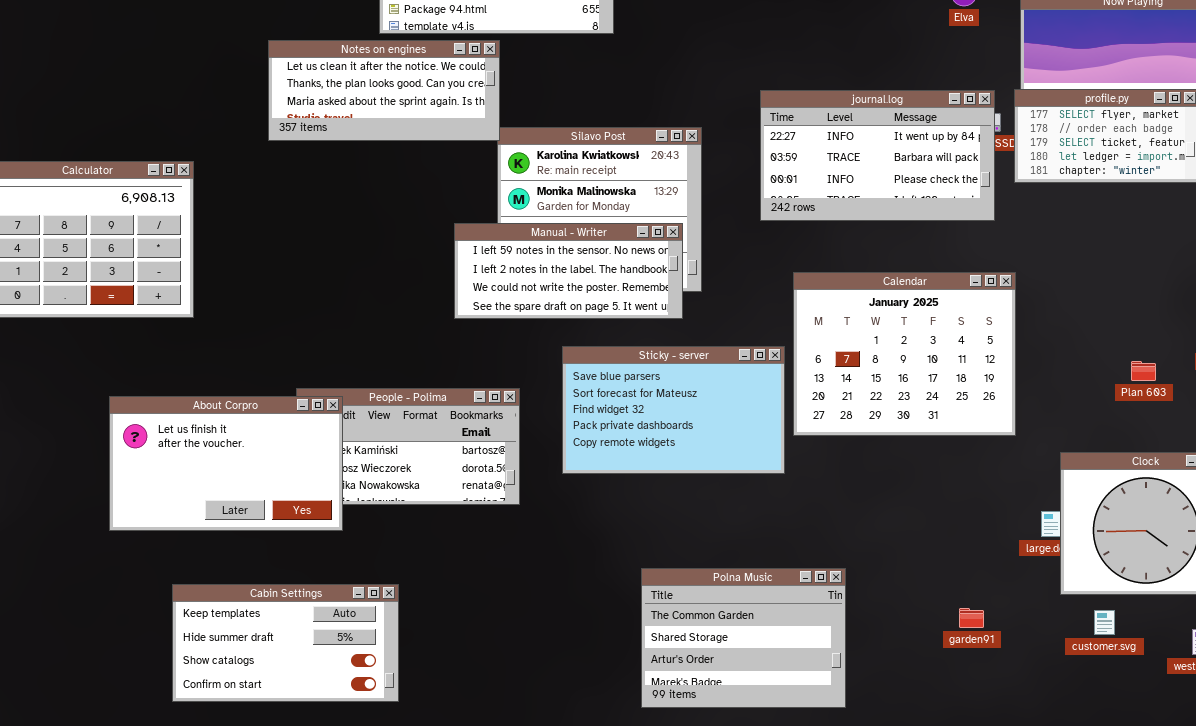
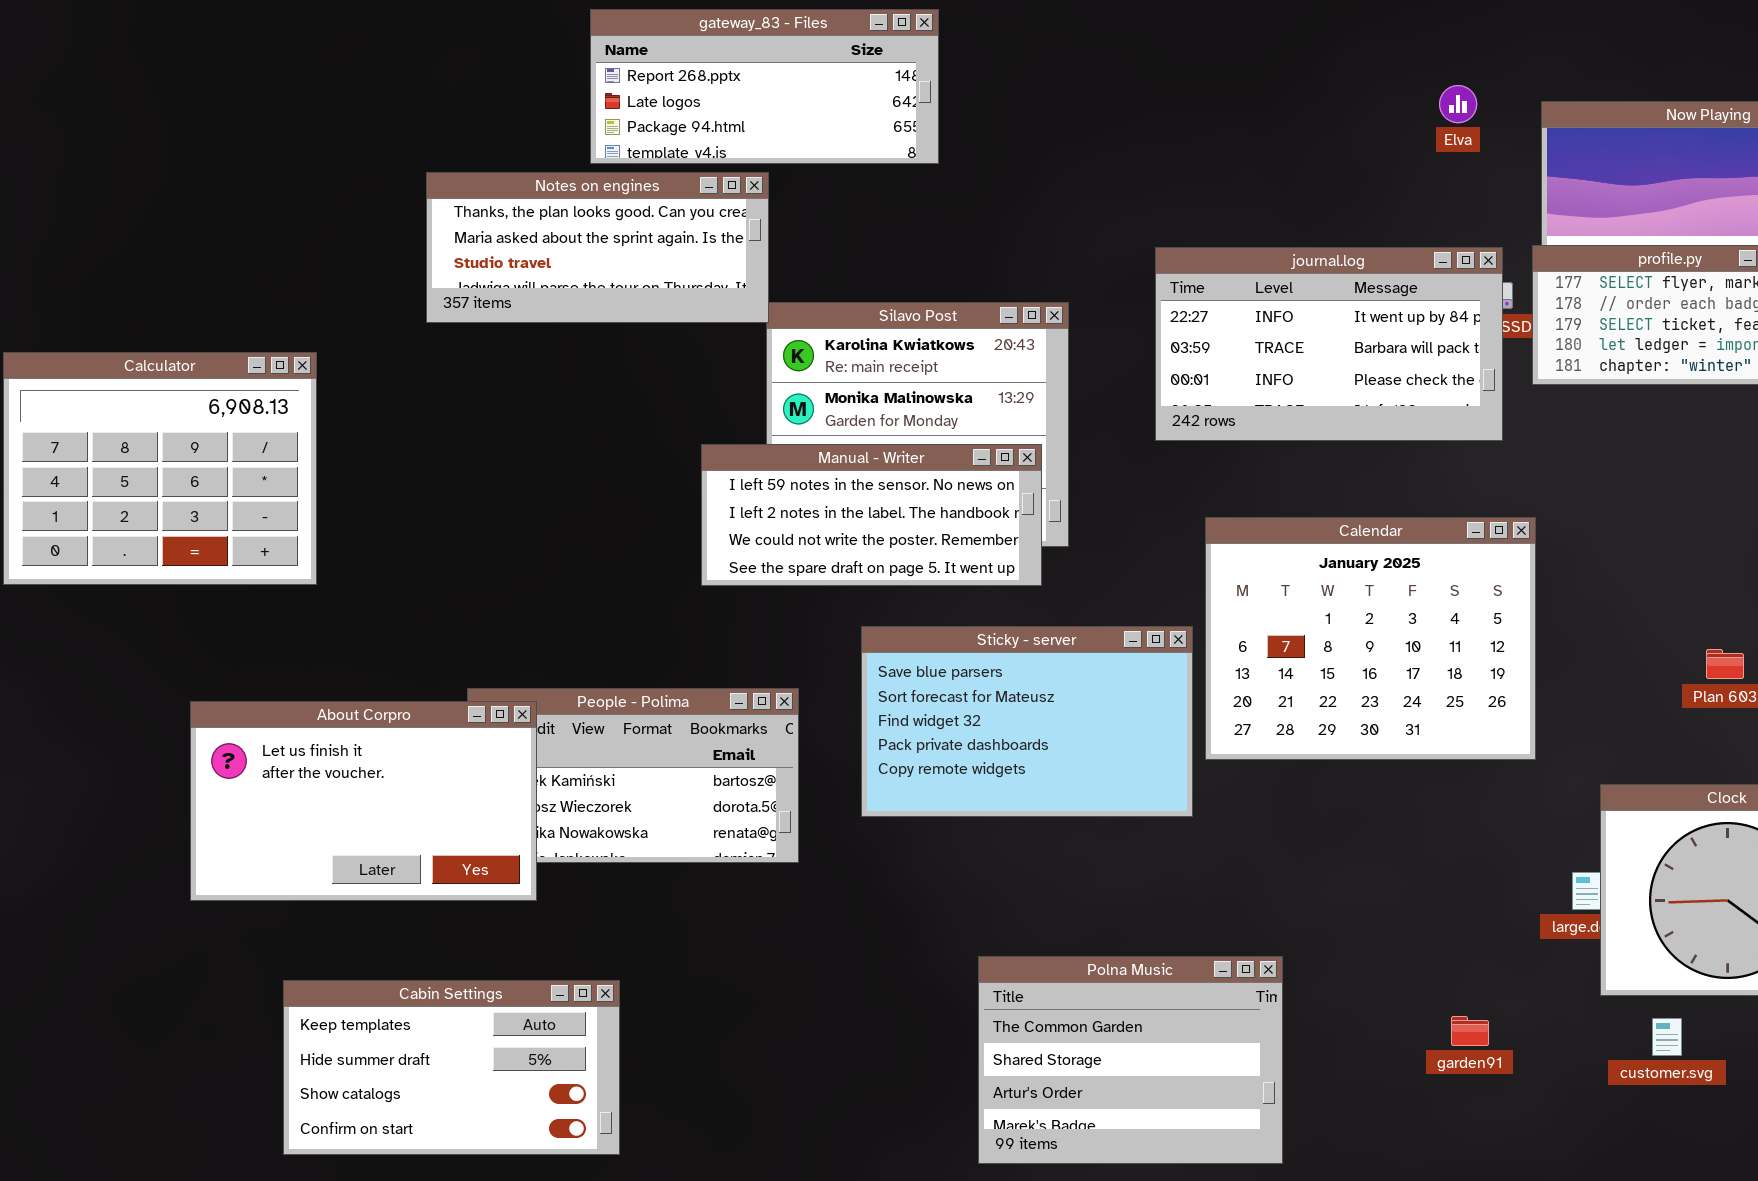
Notes on engines: [268,40,500,141] -> [426,172,769,323], scrolled down 1 row

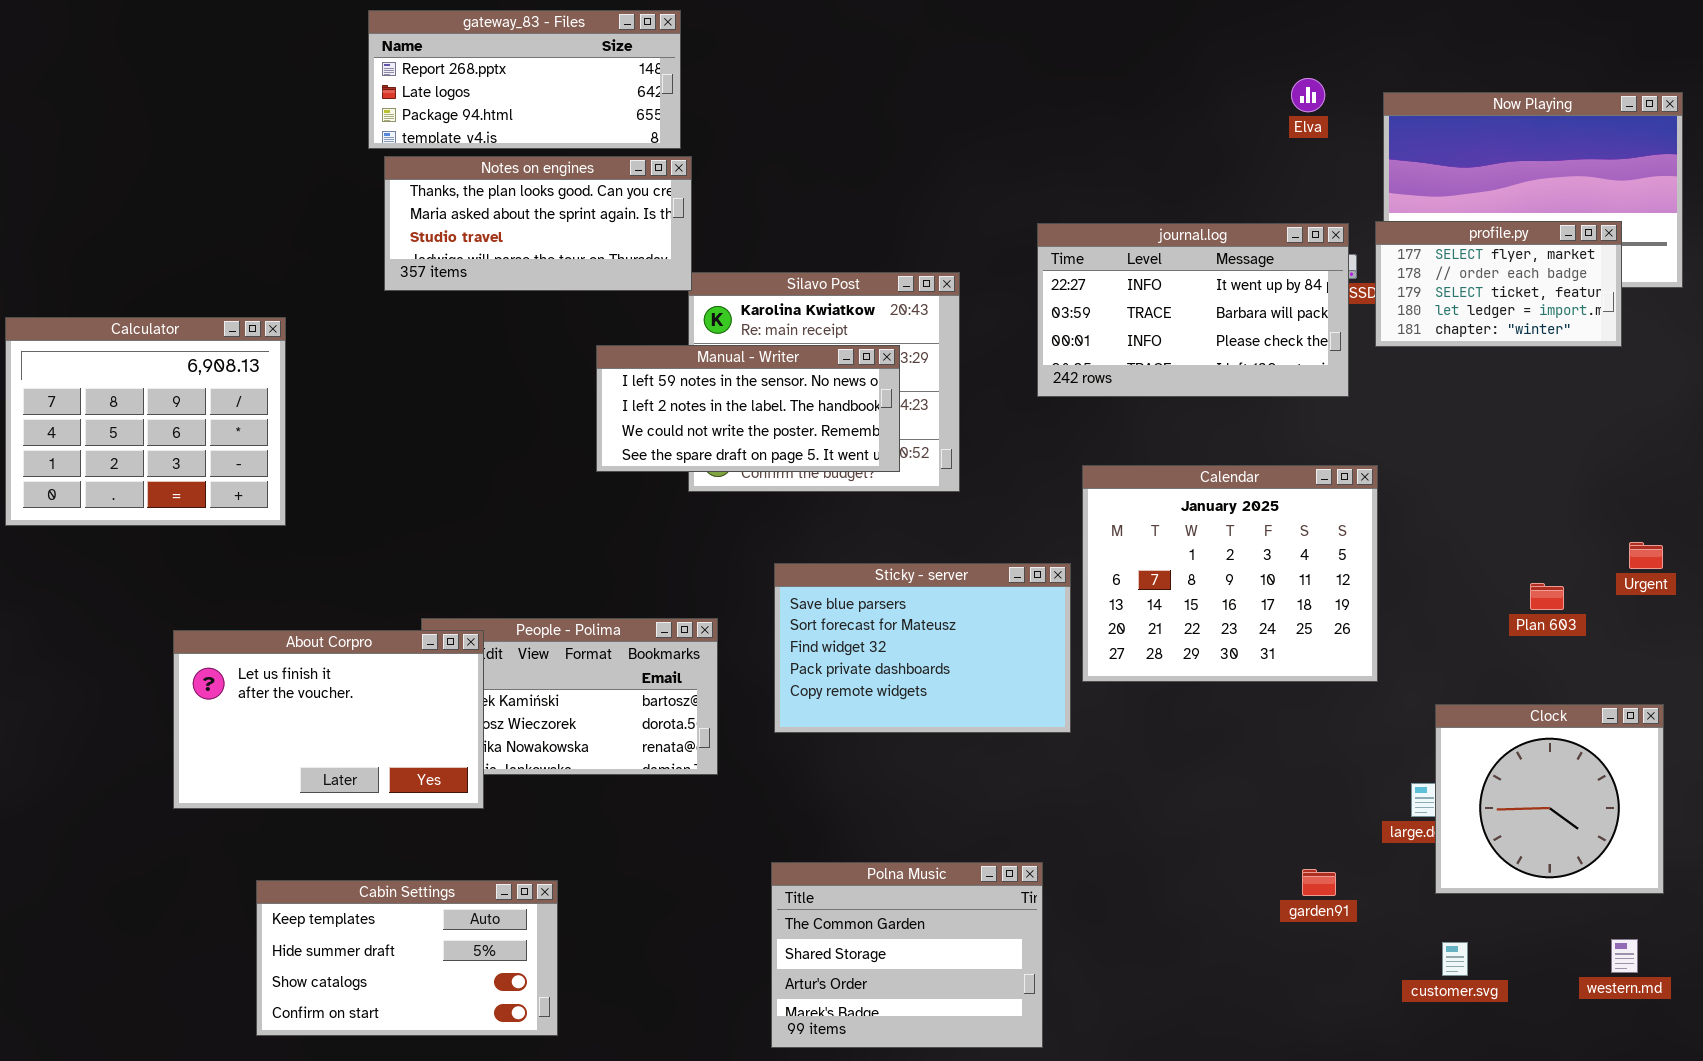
gateway_83 - Files: [590,9,939,164] -> [368,10,681,149], moved
Manual - Writer: [701,444,1042,586] -> [596,345,900,472], moved
Polna Music: [978,956,1283,1164] -> [771,862,1043,1048], moved
garden91: [1451,1016,1489,1046] -> [1302,869,1336,896], moved
customer.svg: [1652,1018,1682,1056] -> [1442,942,1468,976], moved

